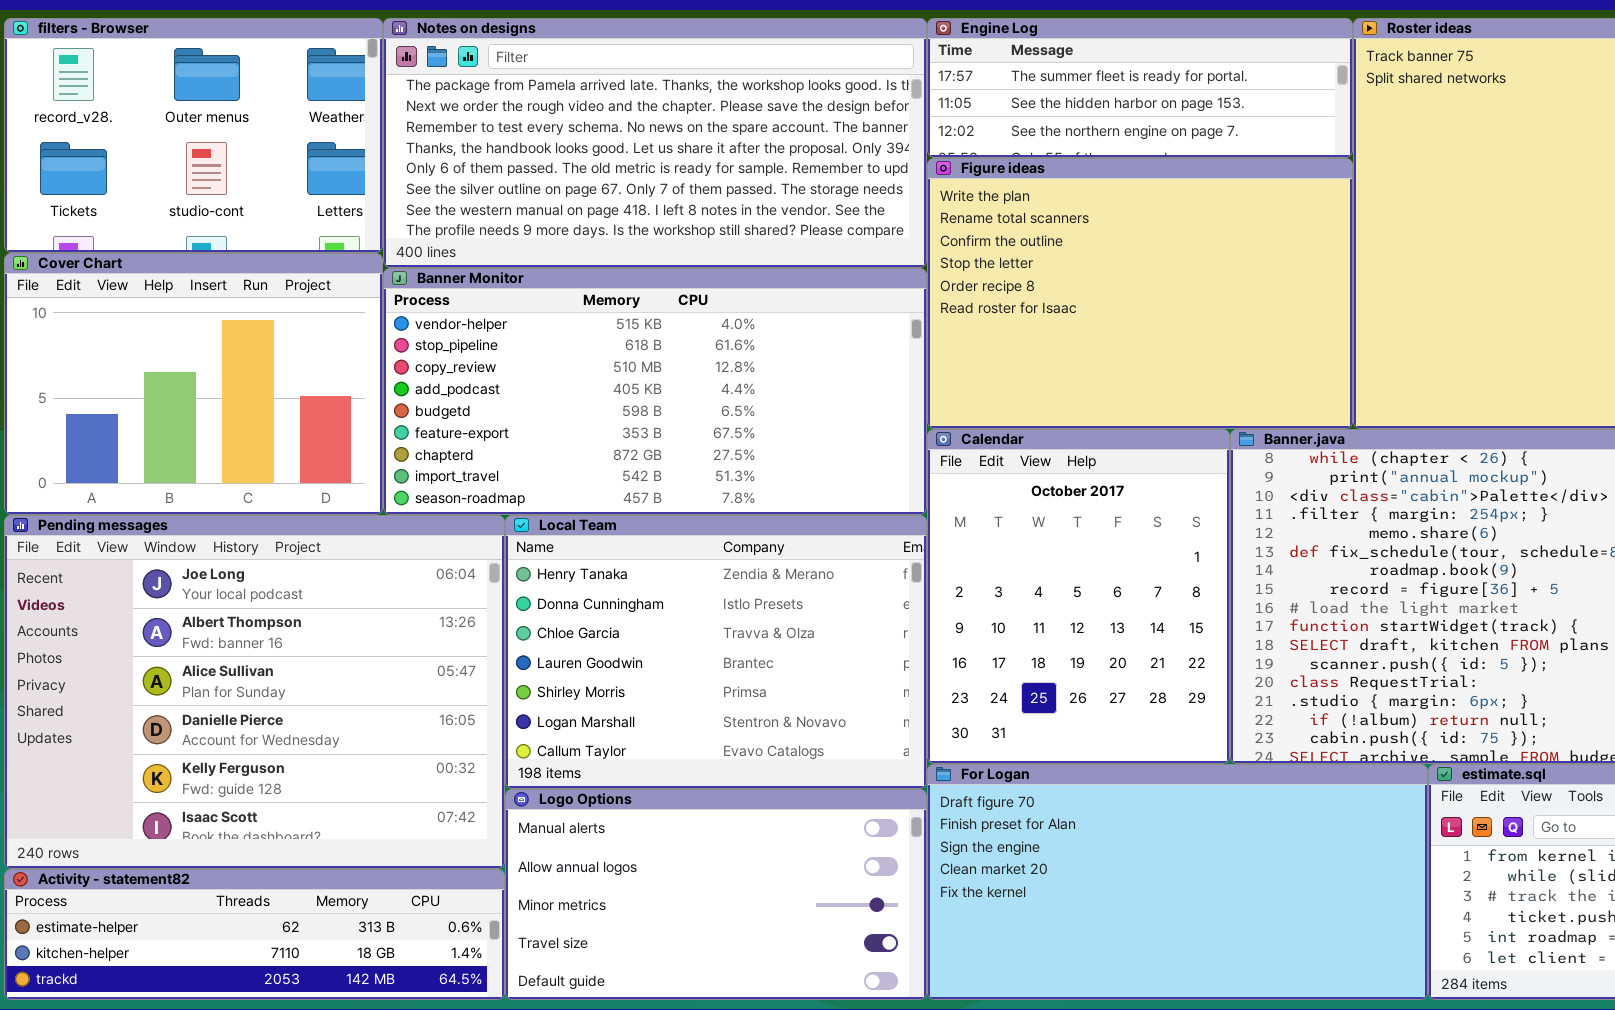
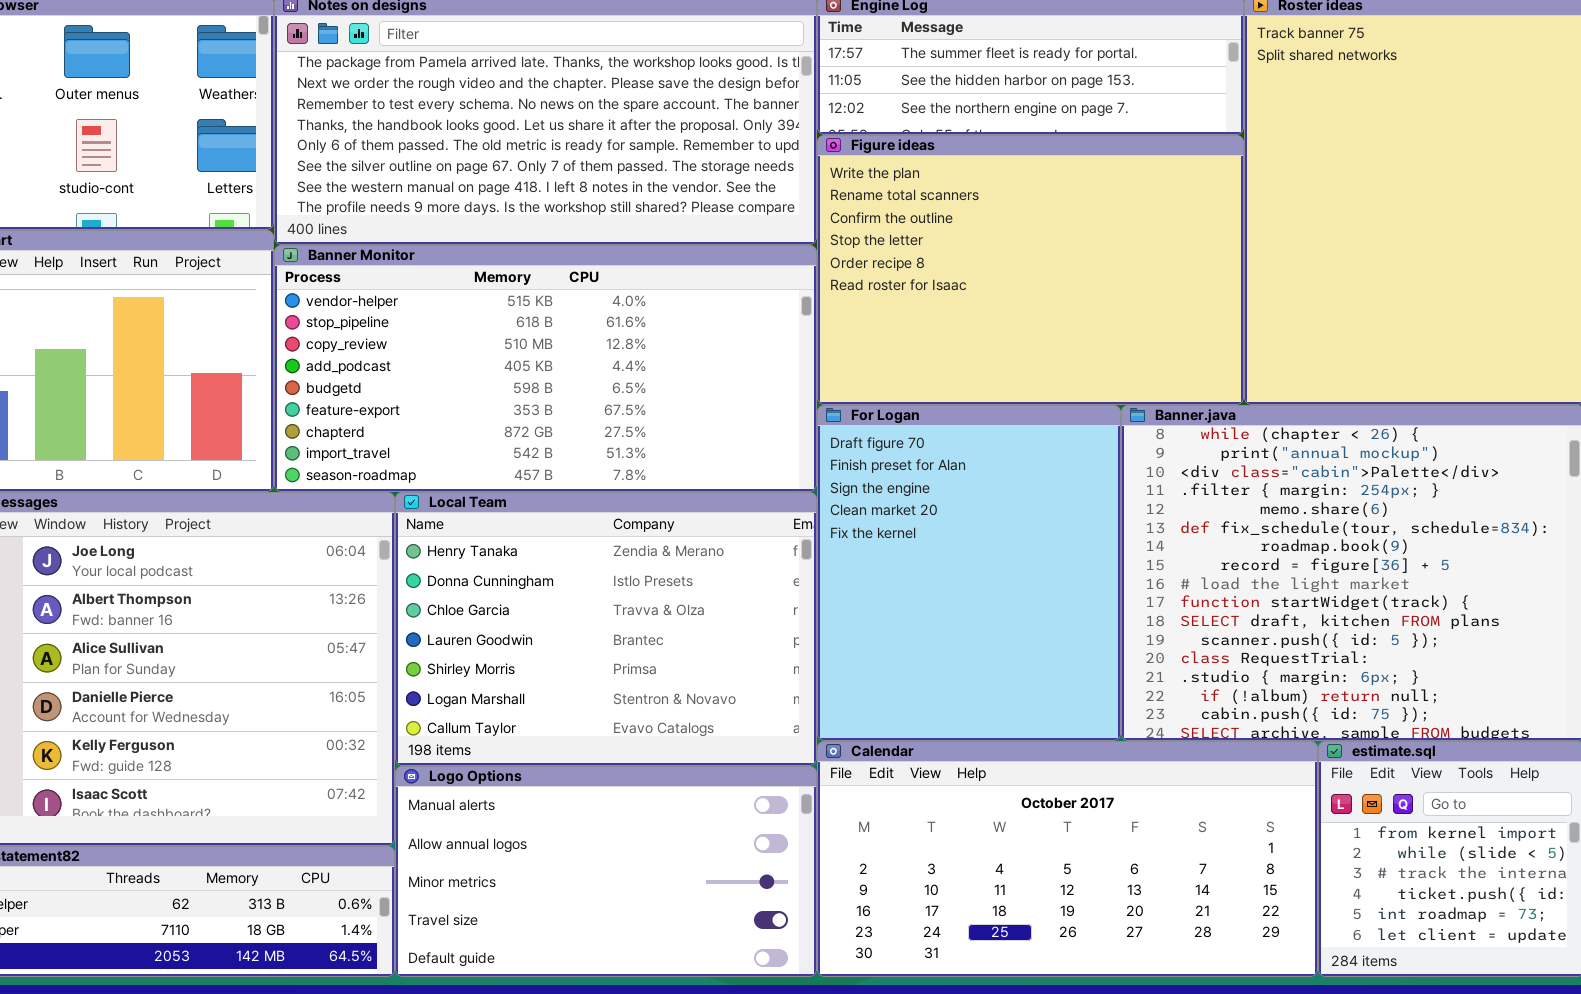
Calendar: [927,429,1230,764] -> [817,741,1318,977], moved, resized
For Logan: [927,764,1428,1000] -> [817,405,1121,741], moved, resized

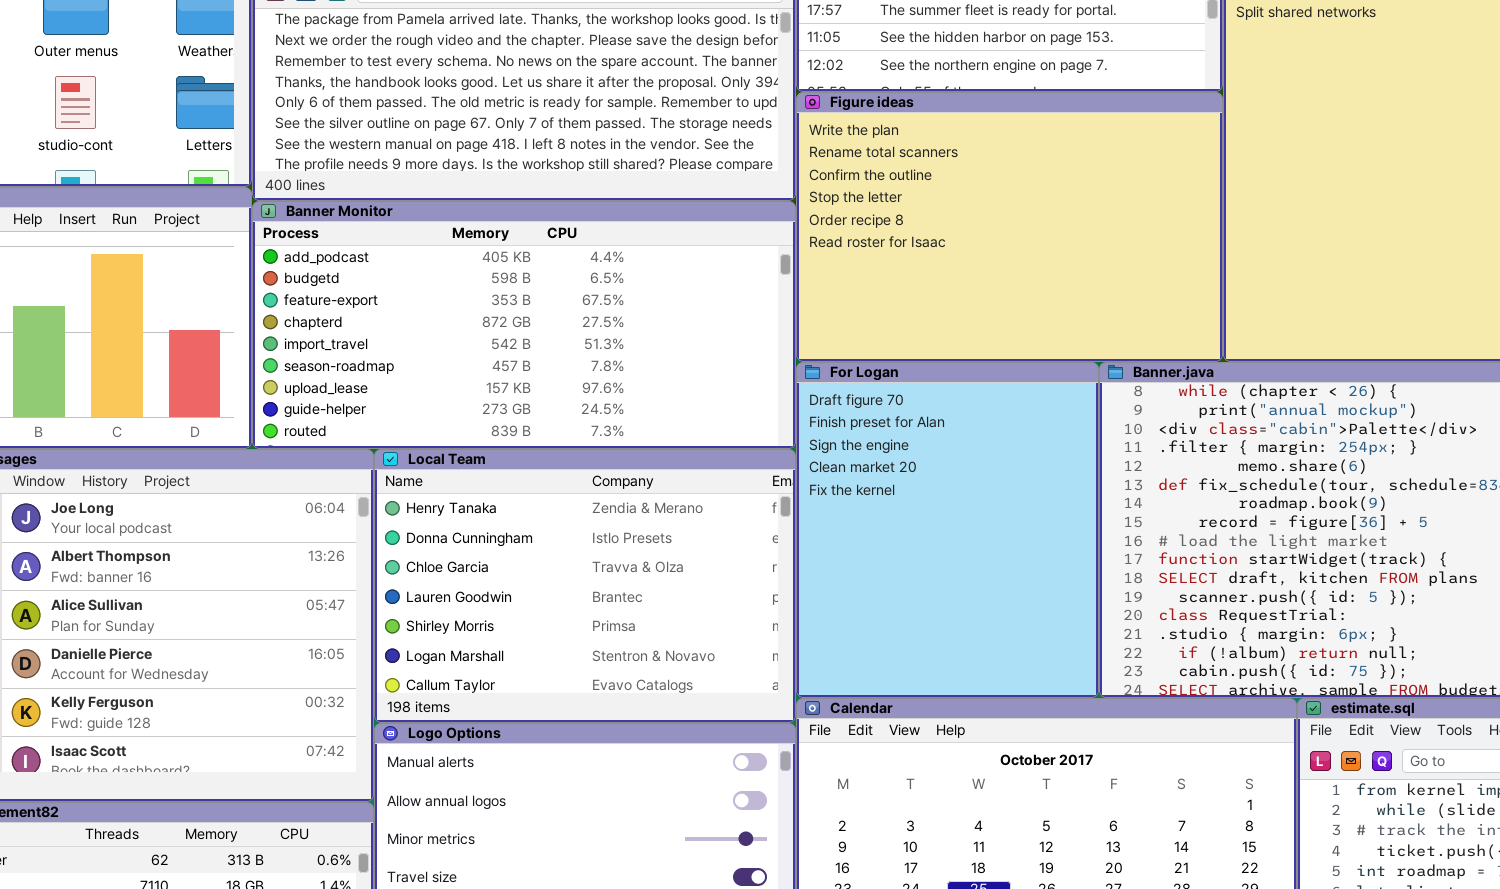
Banner Monitor: [274,245,817,492] -> [252,201,796,449], scrolled down 3 rows

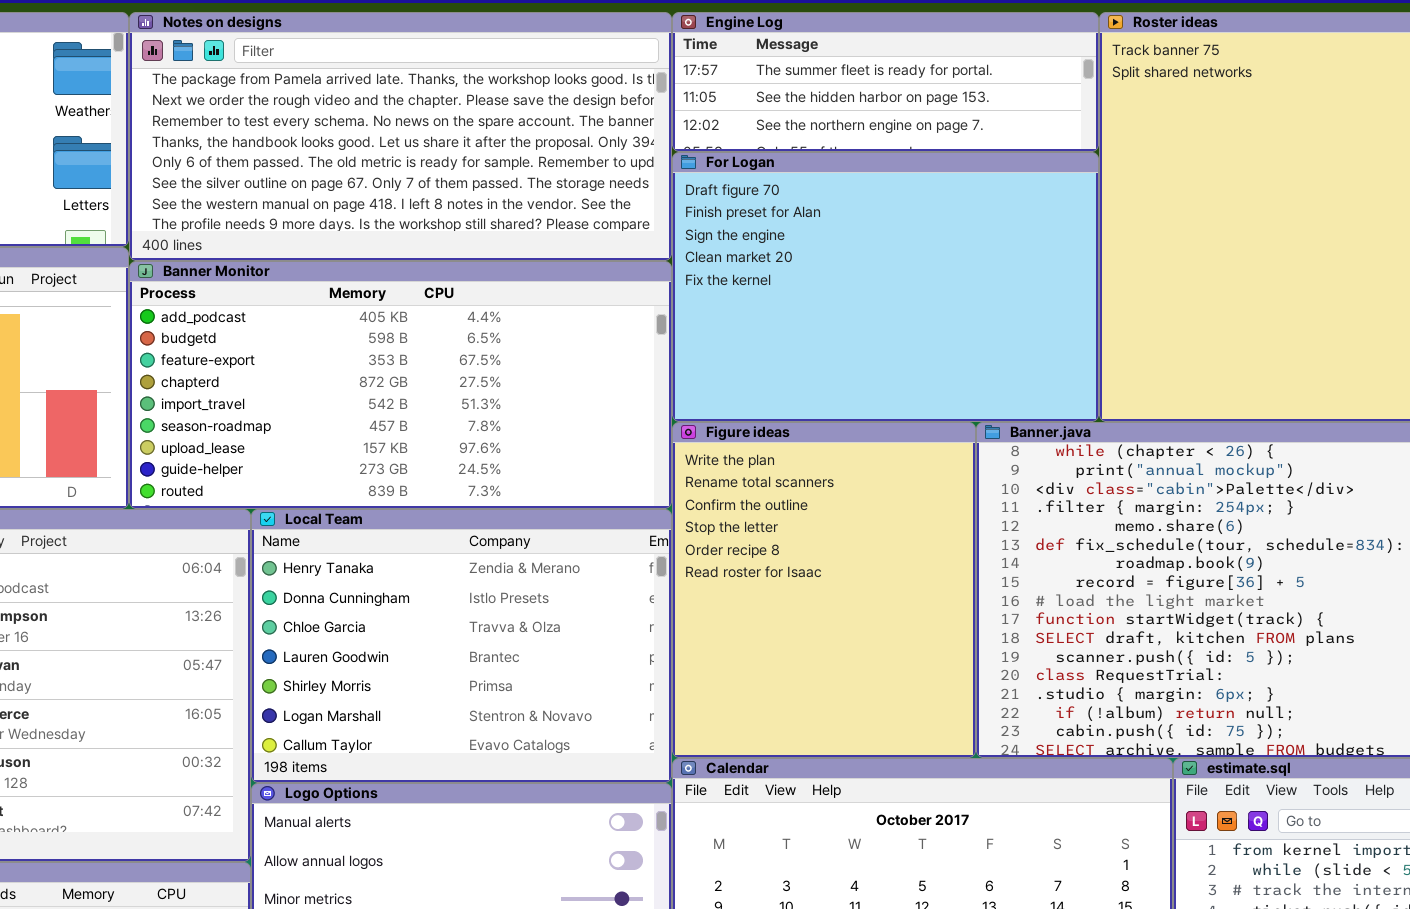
Figure ideas: [796,92,1223,362] -> [672,422,976,758], moved, resized
For Logan: [796,362,1099,698] -> [672,152,1099,422], moved, resized

